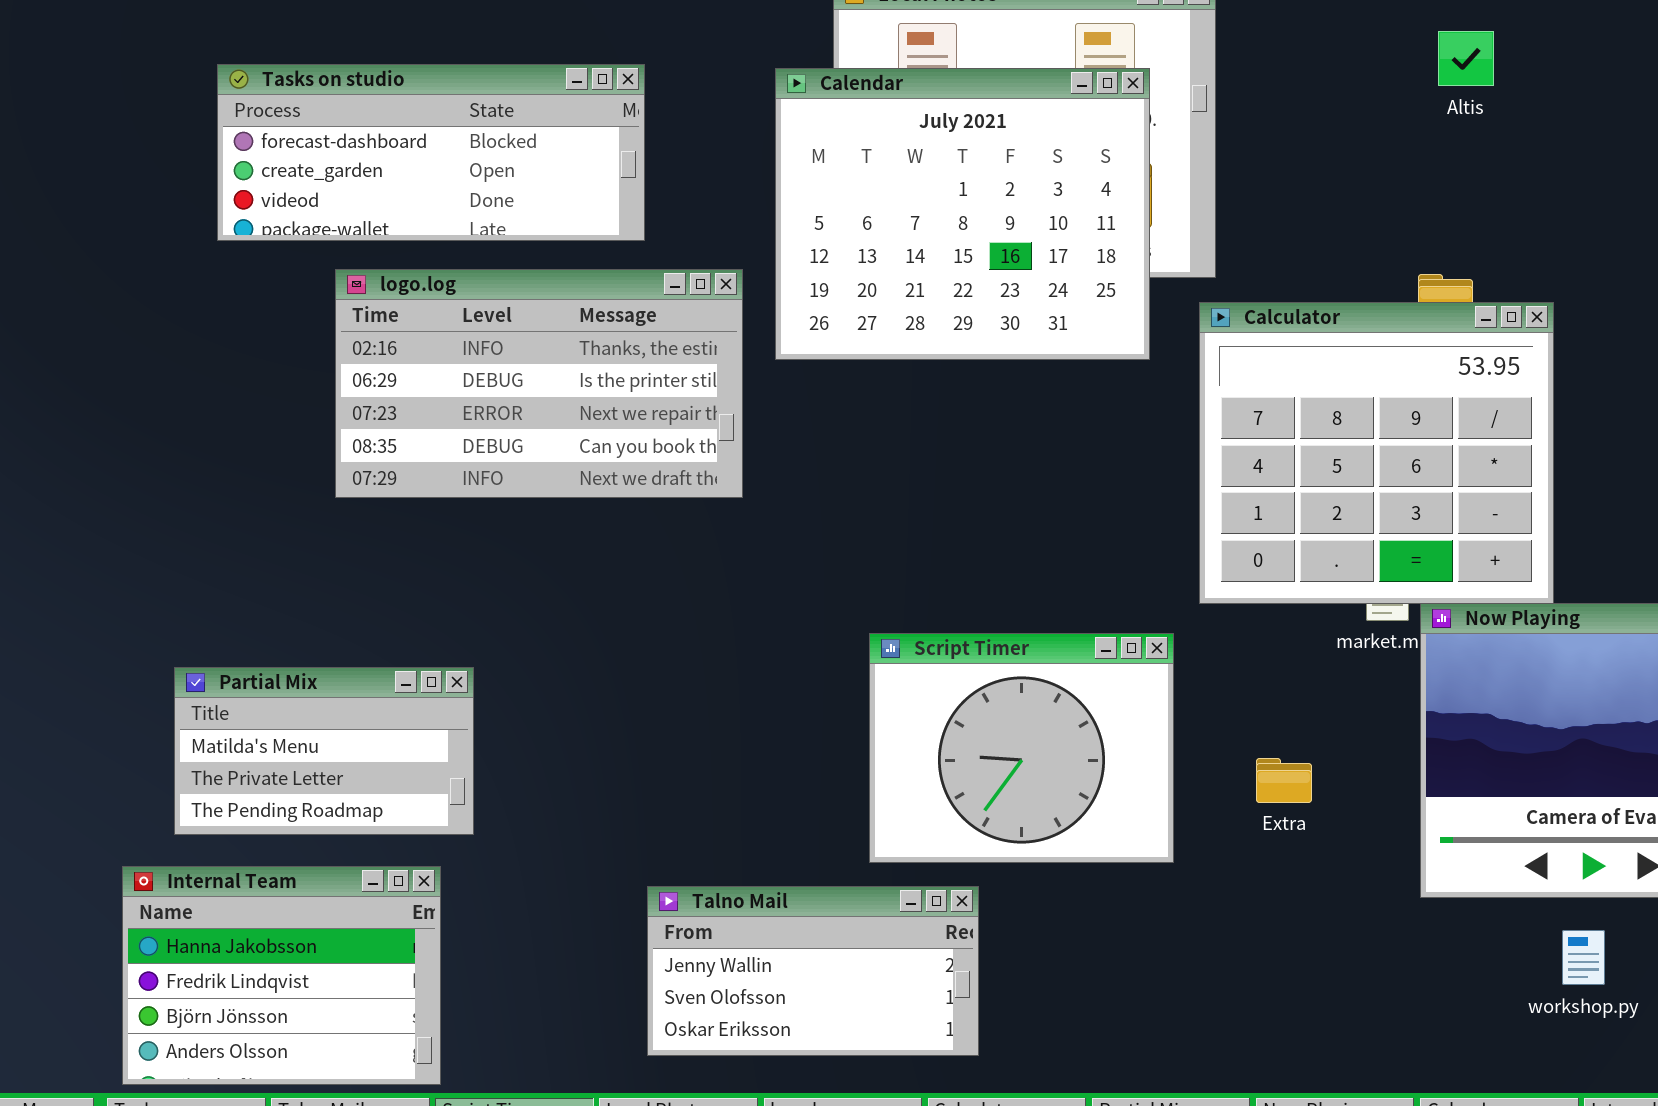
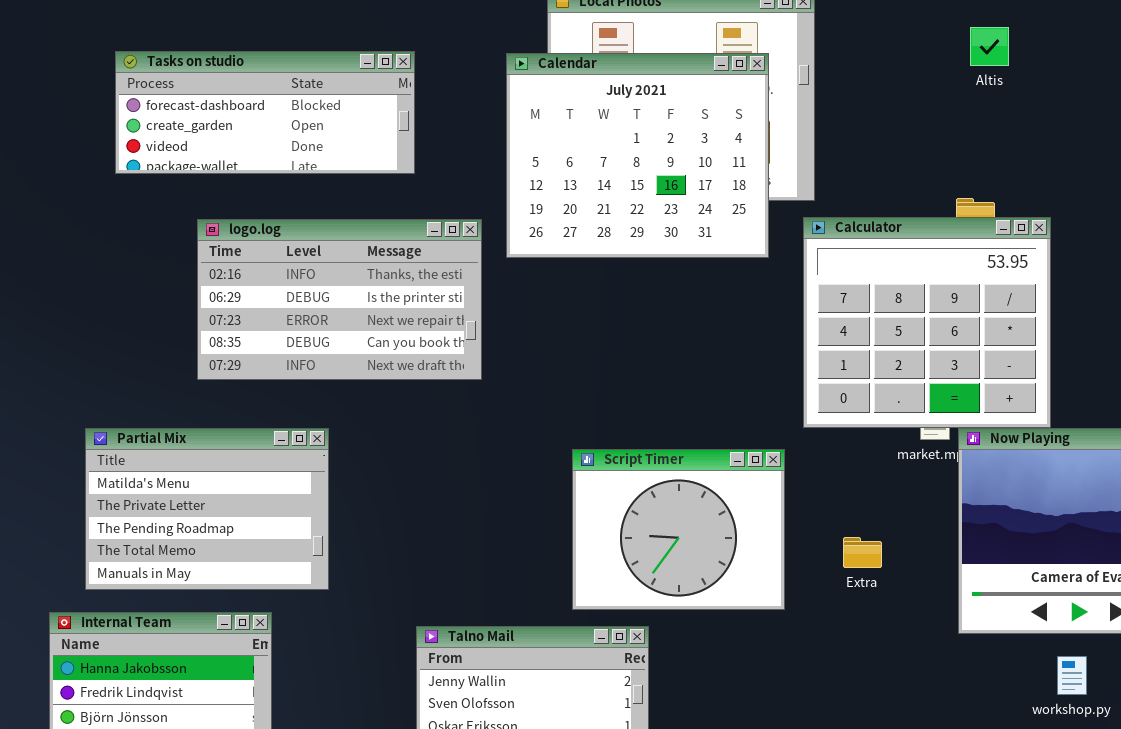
logo.log: [335,269,743,498] -> [197,219,482,380], moved
Partial Mix: [174,667,474,835] -> [85,428,329,590], resized

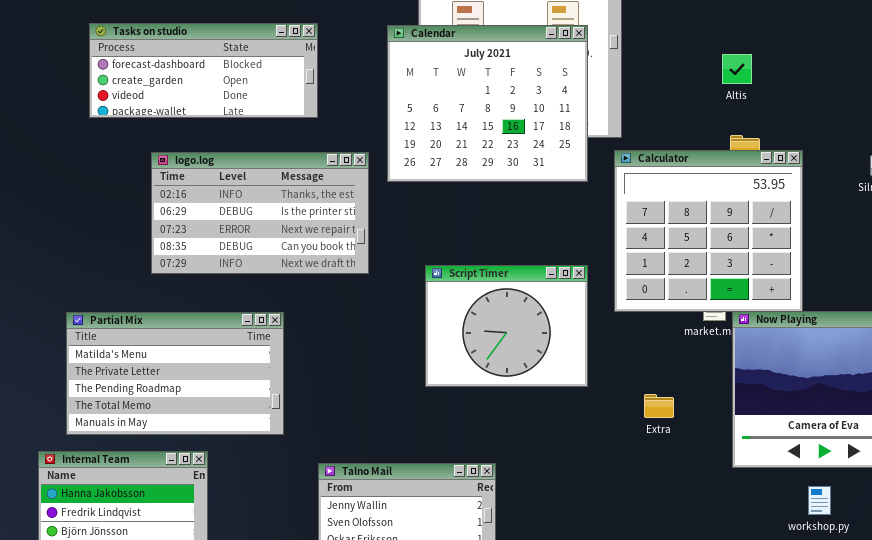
Altis: [970,27,1009,66] -> [722,54,752,84], moved
Partial Mix: [85,428,329,590] -> [66,312,284,435], resized
Script Timer: [572,449,785,610] -> [425,265,588,387], moved

